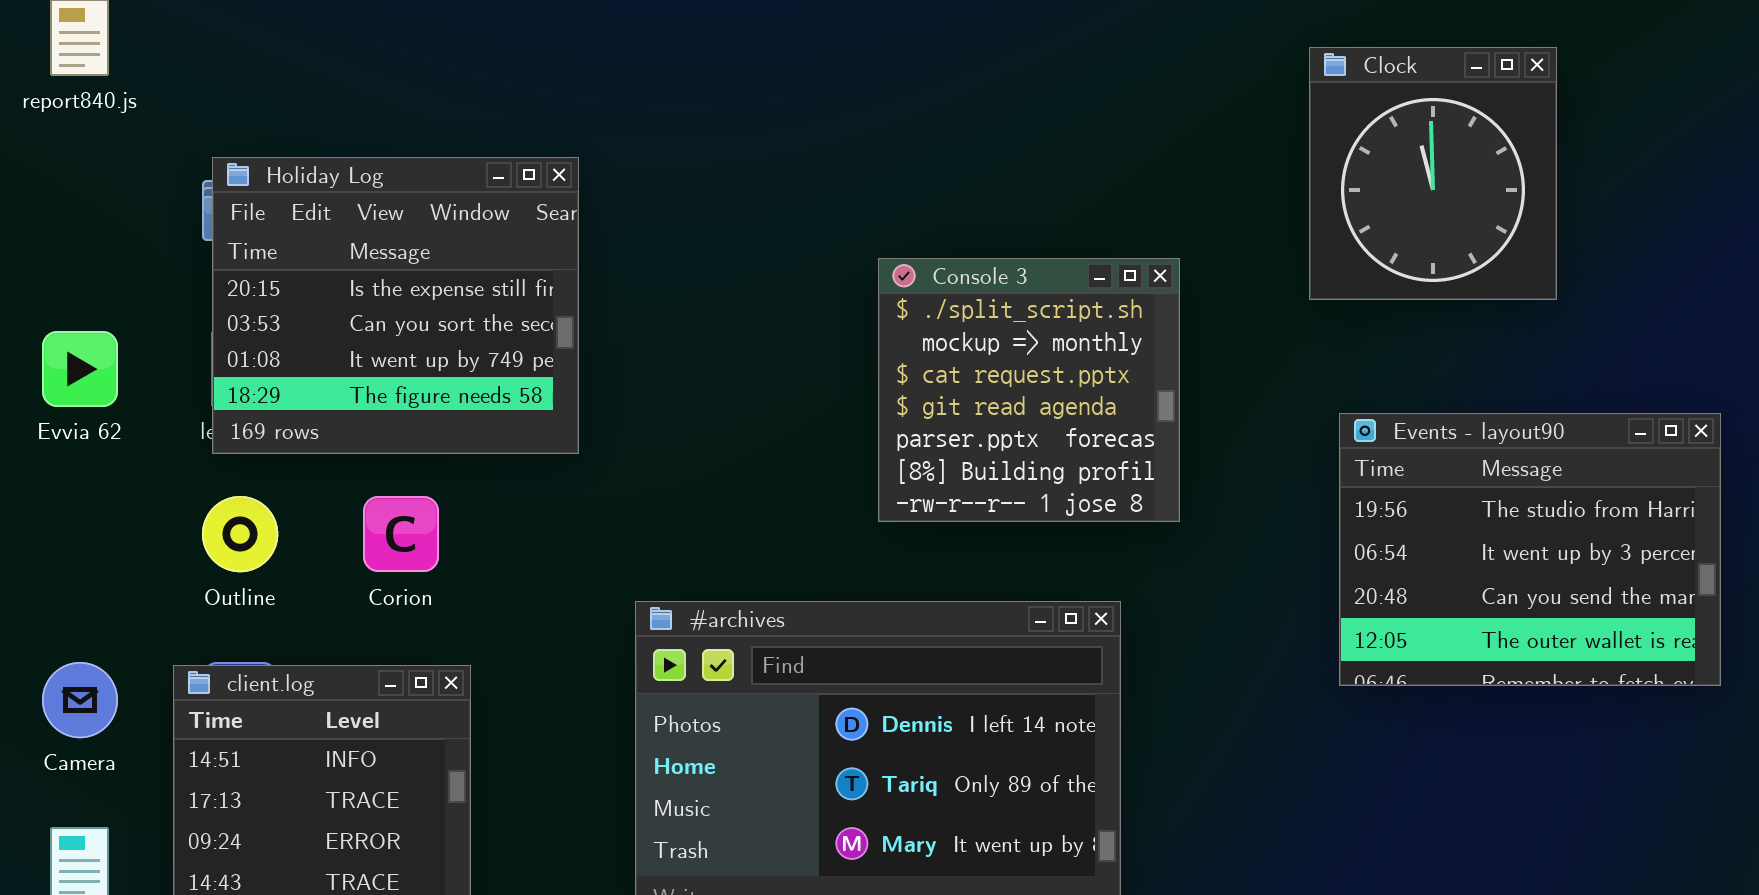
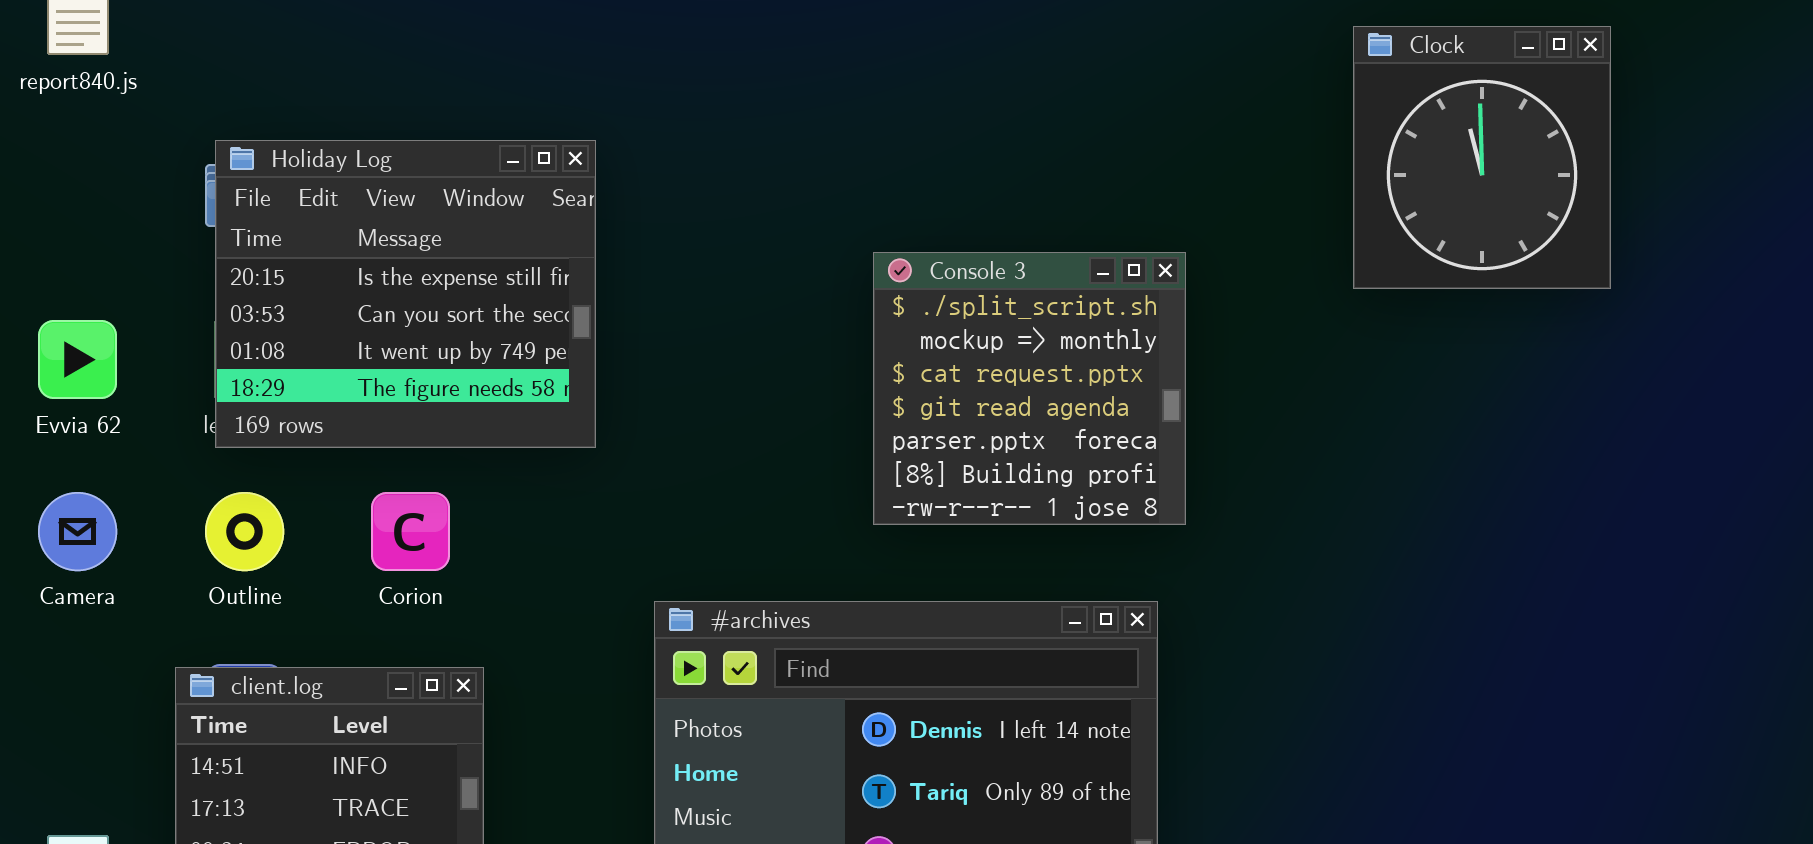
Console 3: [878,258,1180,522] -> [873,252,1186,525], moved
Events - layout90: [1339,413,1721,686] -> none, closed
Camera: [42,662,118,738] -> [38,492,117,571], moved

